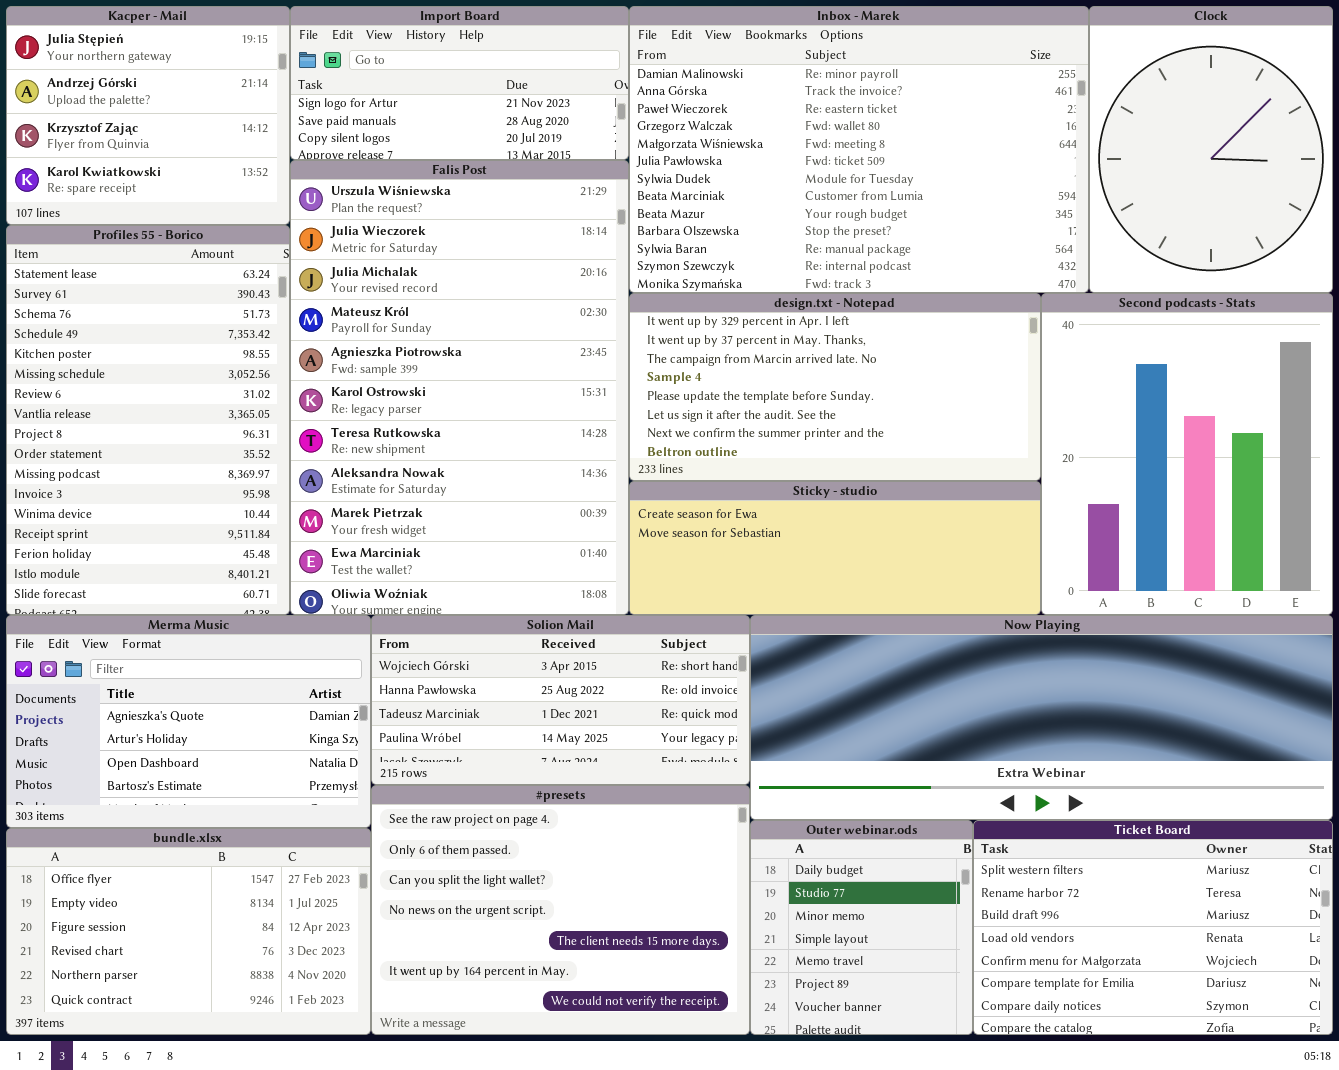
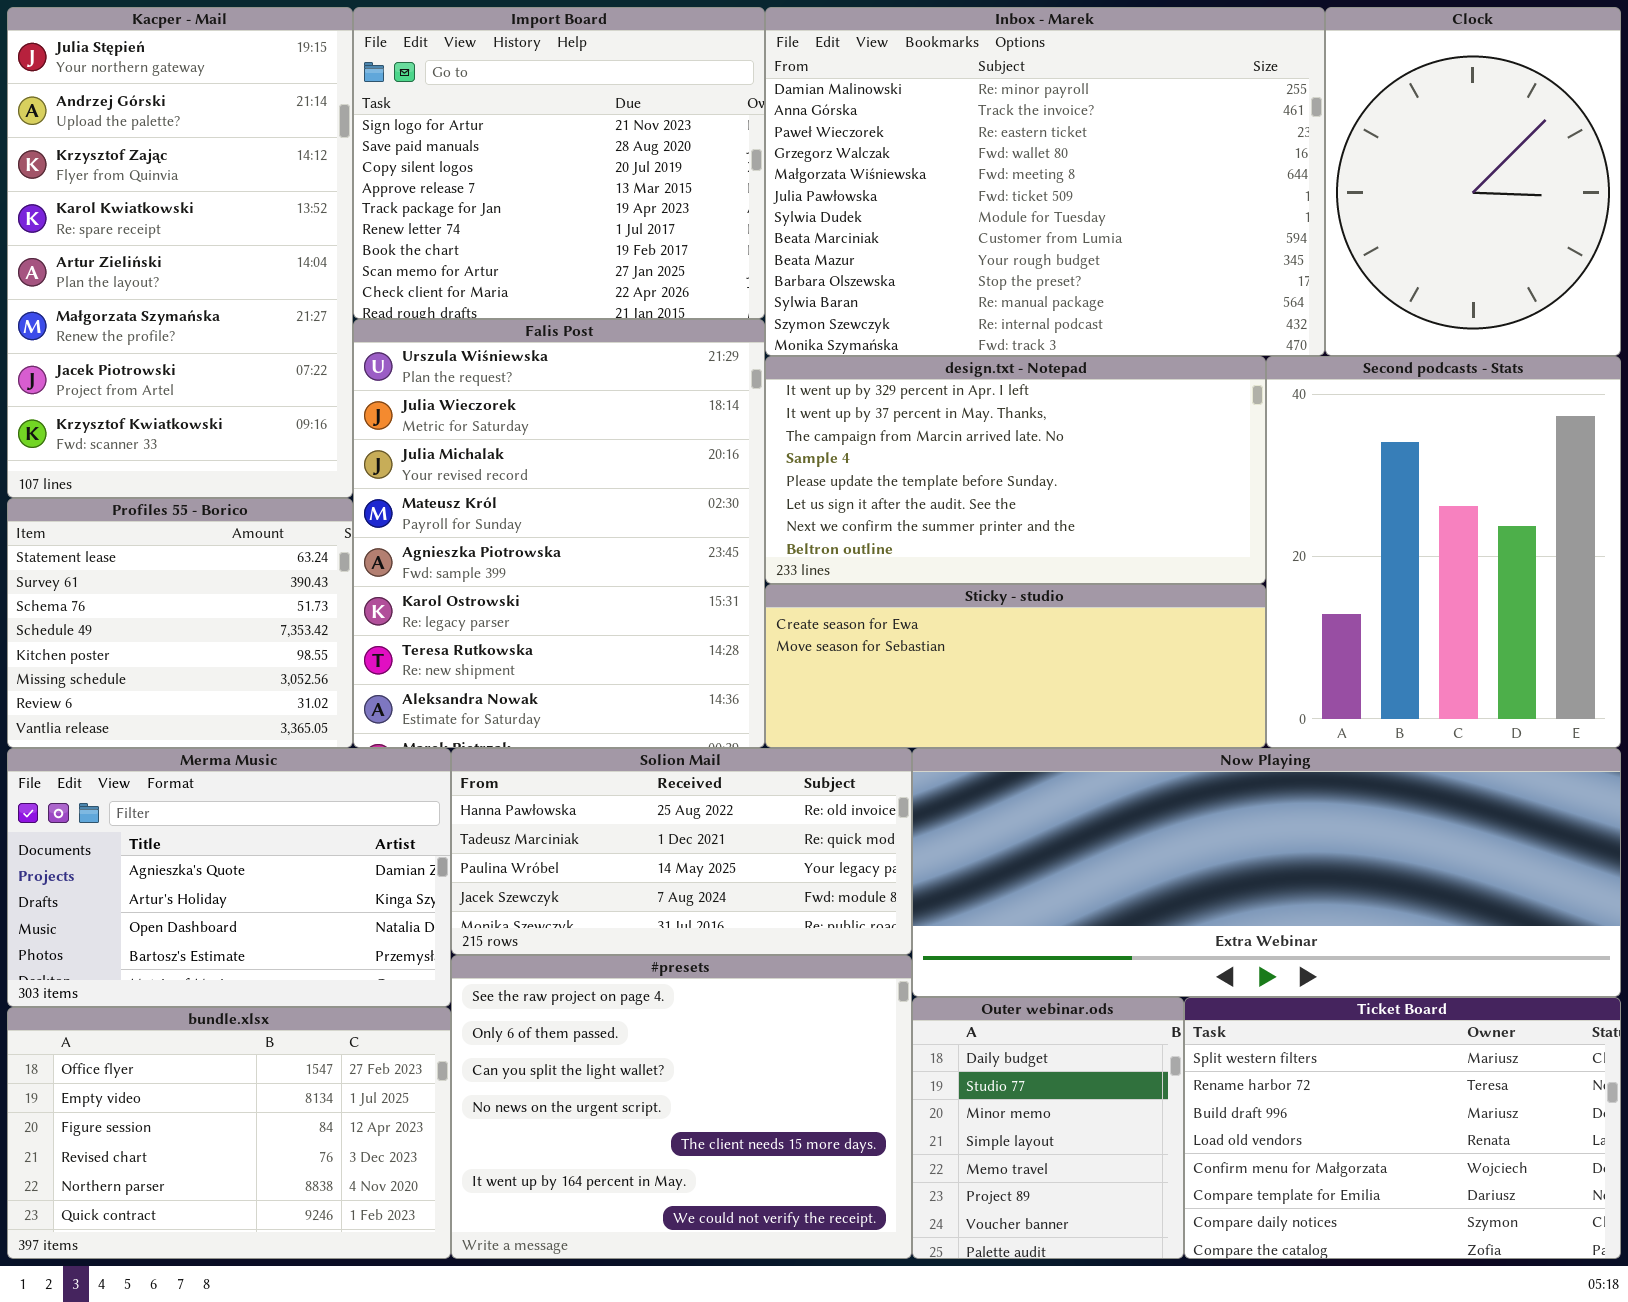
Kacper - Mail: [6,6,290,225] -> [7,7,353,498], resized
Import Board: [290,6,629,160] -> [353,7,765,319], resized
Falis Post: [290,160,629,615] -> [353,319,765,748], resized
Profiles 55 - Borico: [6,225,290,615] -> [7,498,353,748], resized
Solion Mail: [371,615,750,785] -> [451,748,912,955], scrolled down 1 row

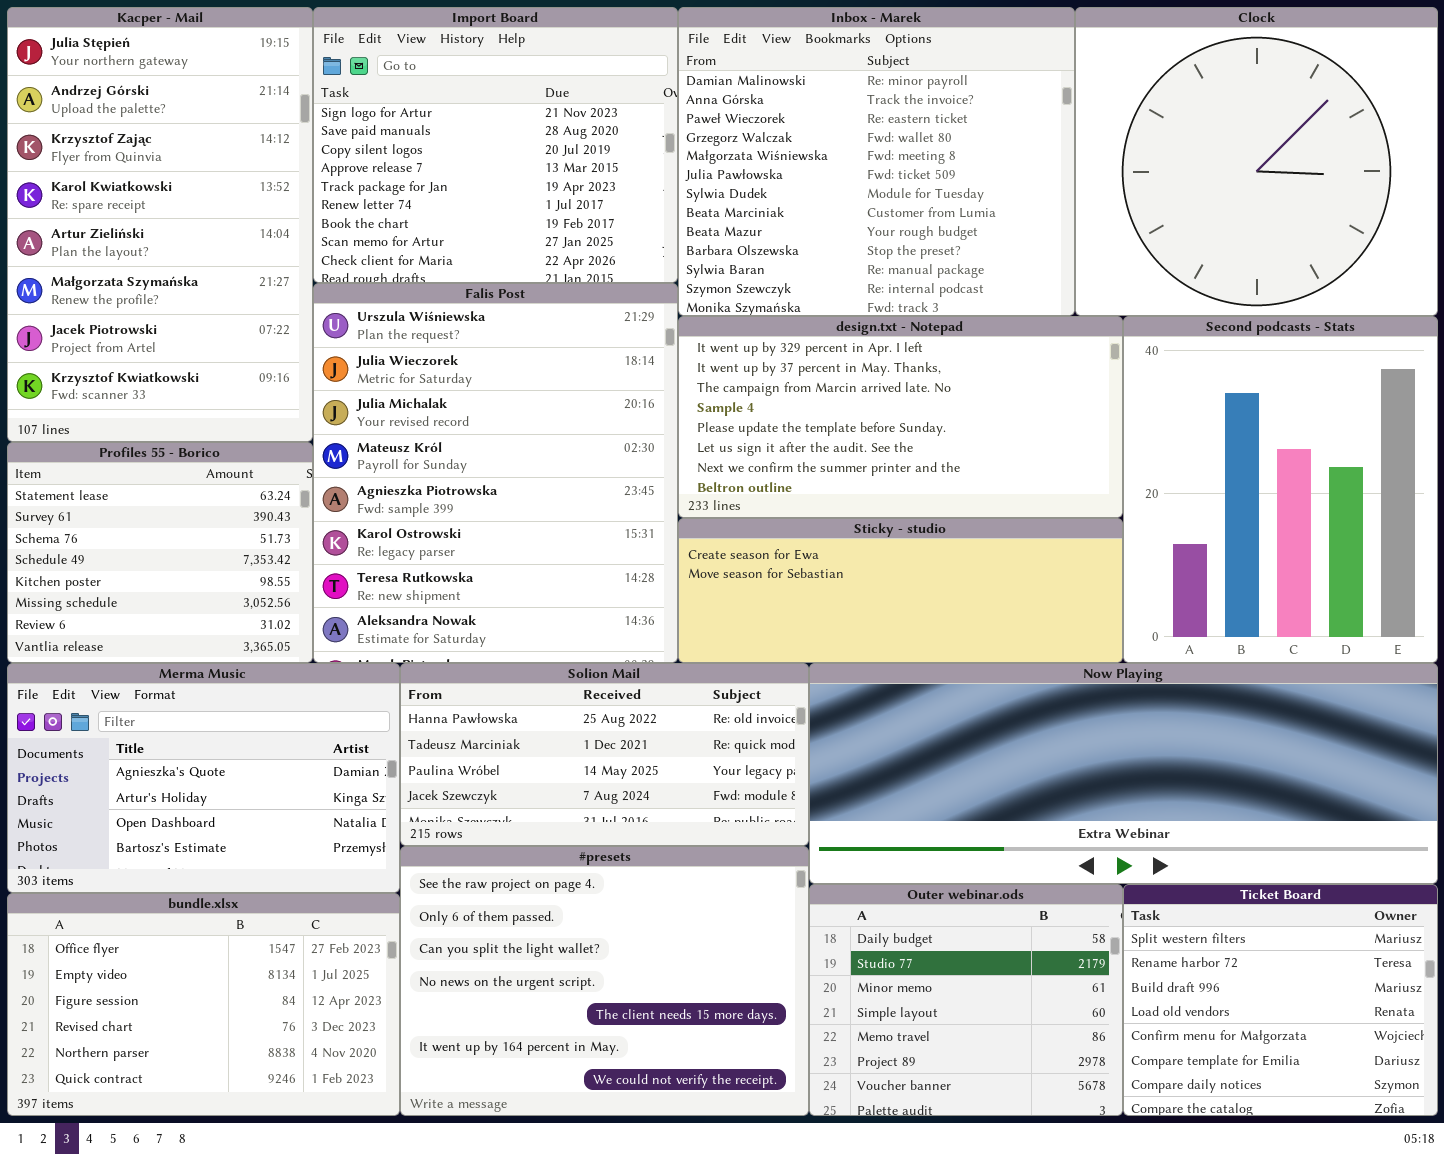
Inbox - Marek: [765,7,1325,356] -> [678,7,1075,316], resized
Clock: [1325,7,1621,356] -> [1075,7,1438,316], resized
Outer webinar.ods: [912,997,1184,1259] -> [809,884,1123,1116], resized
Ticket Board: [1184,997,1621,1259] -> [1123,884,1438,1116], resized

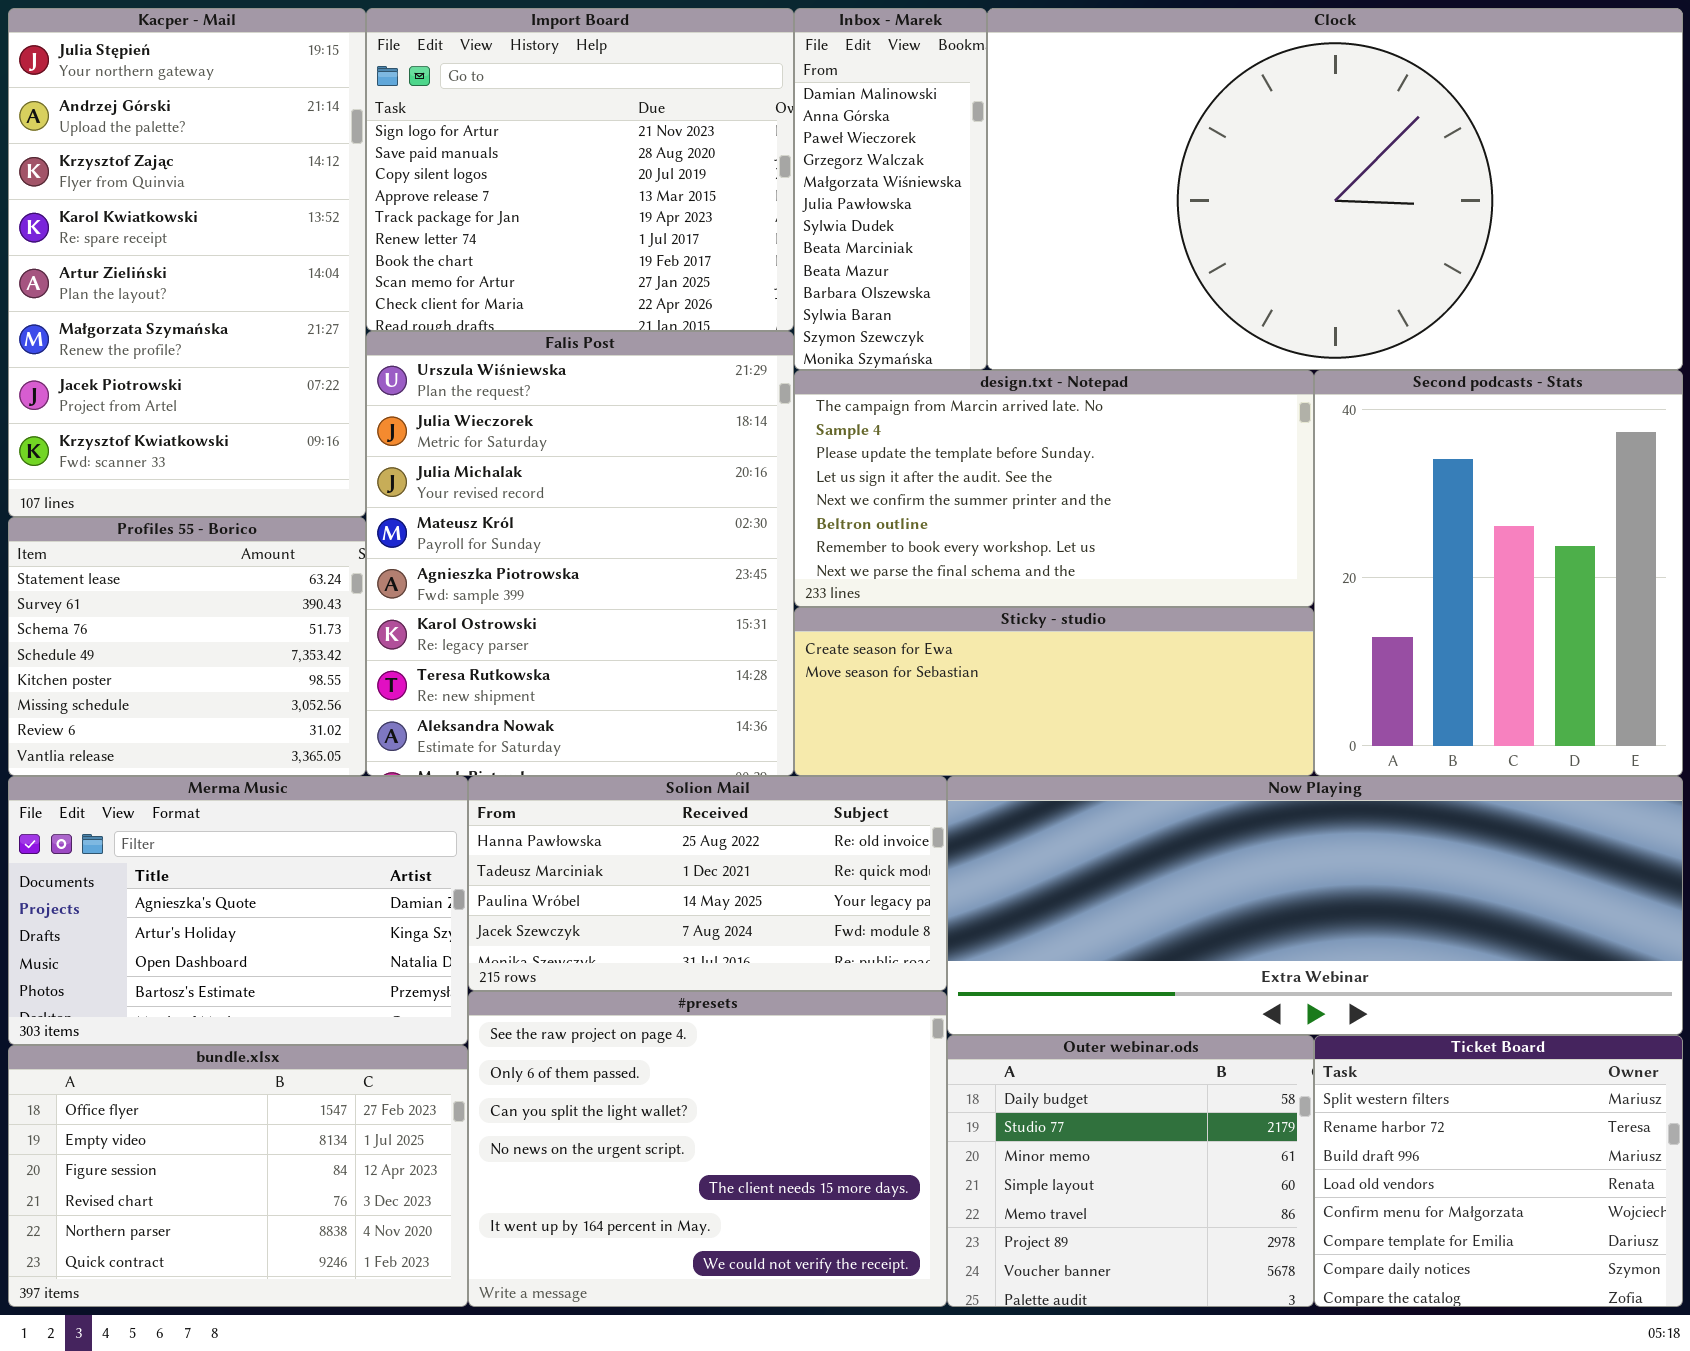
Inbox - Marek: [678,7,1075,316] -> [794,8,987,370], resized
Clock: [1075,7,1438,316] -> [987,8,1683,370], resized
design.txt - Notepad: [678,316,1123,518] -> [794,370,1314,607], scrolled down 2 rows

